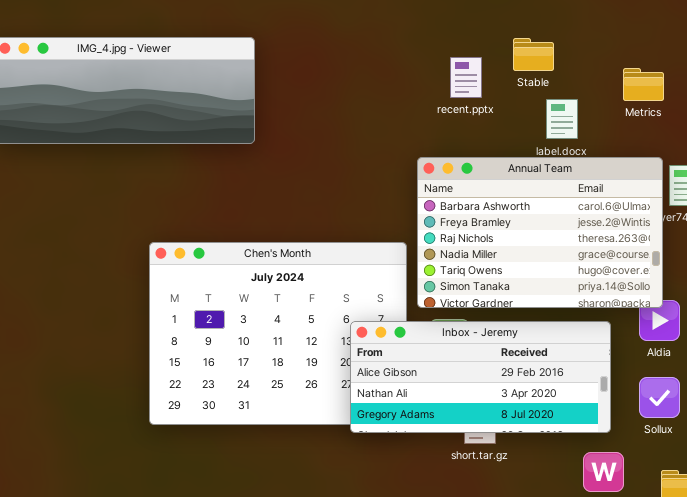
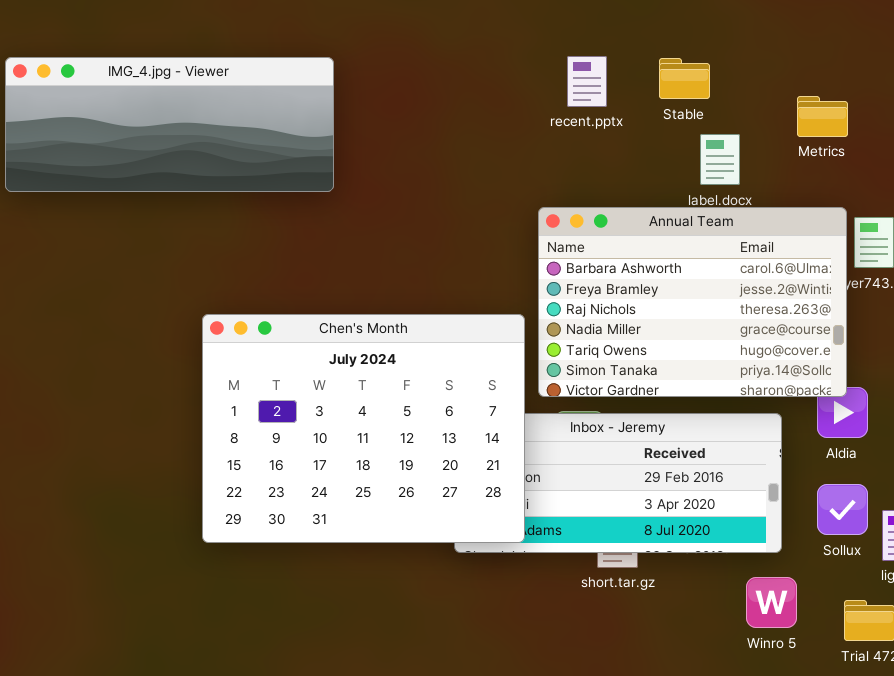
recent.pptx: [450,57,482,98] -> [567,56,607,107], moved
Chen's Month: [149,242,407,425] -> [202,314,525,543], raised

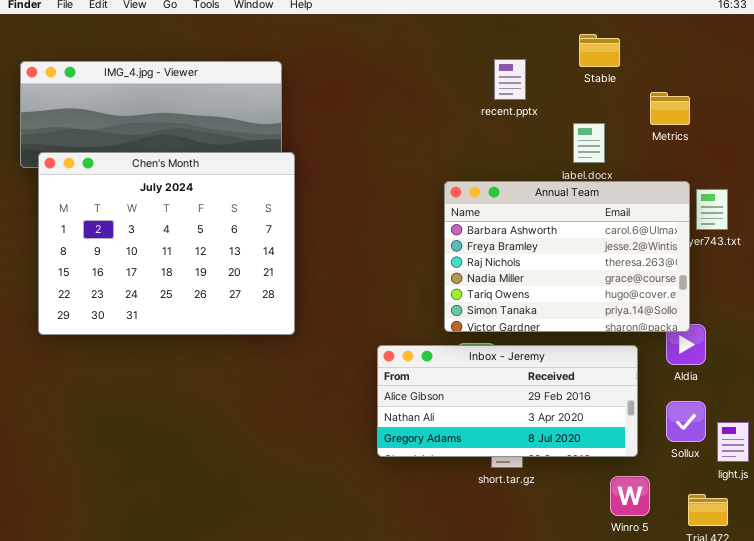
recent.pptx: [567,56,607,107] -> [494,59,526,100], moved
Stable: [659,58,710,99] -> [579,34,620,67], moved
Chen's Month: [202,314,525,543] -> [38,152,295,335], moved

